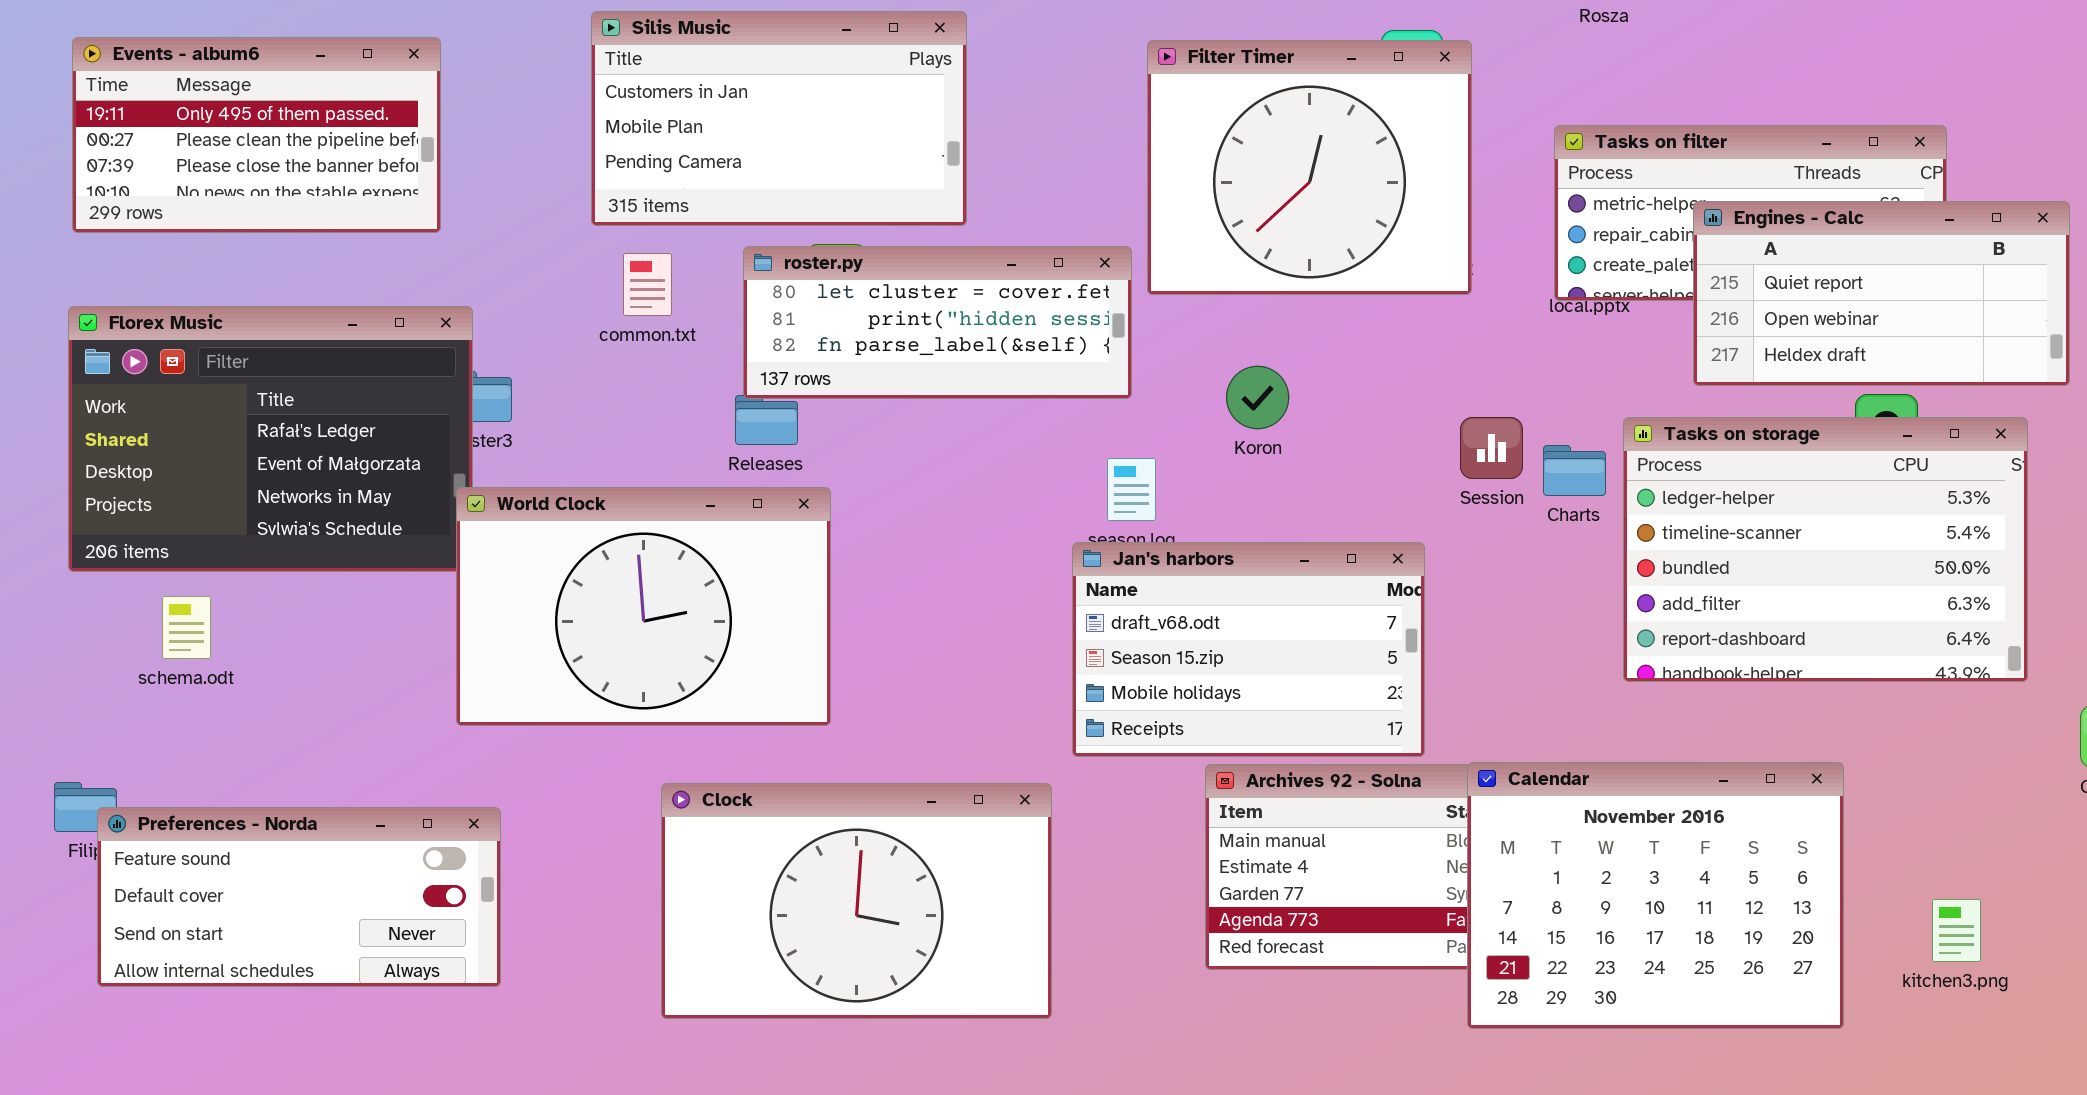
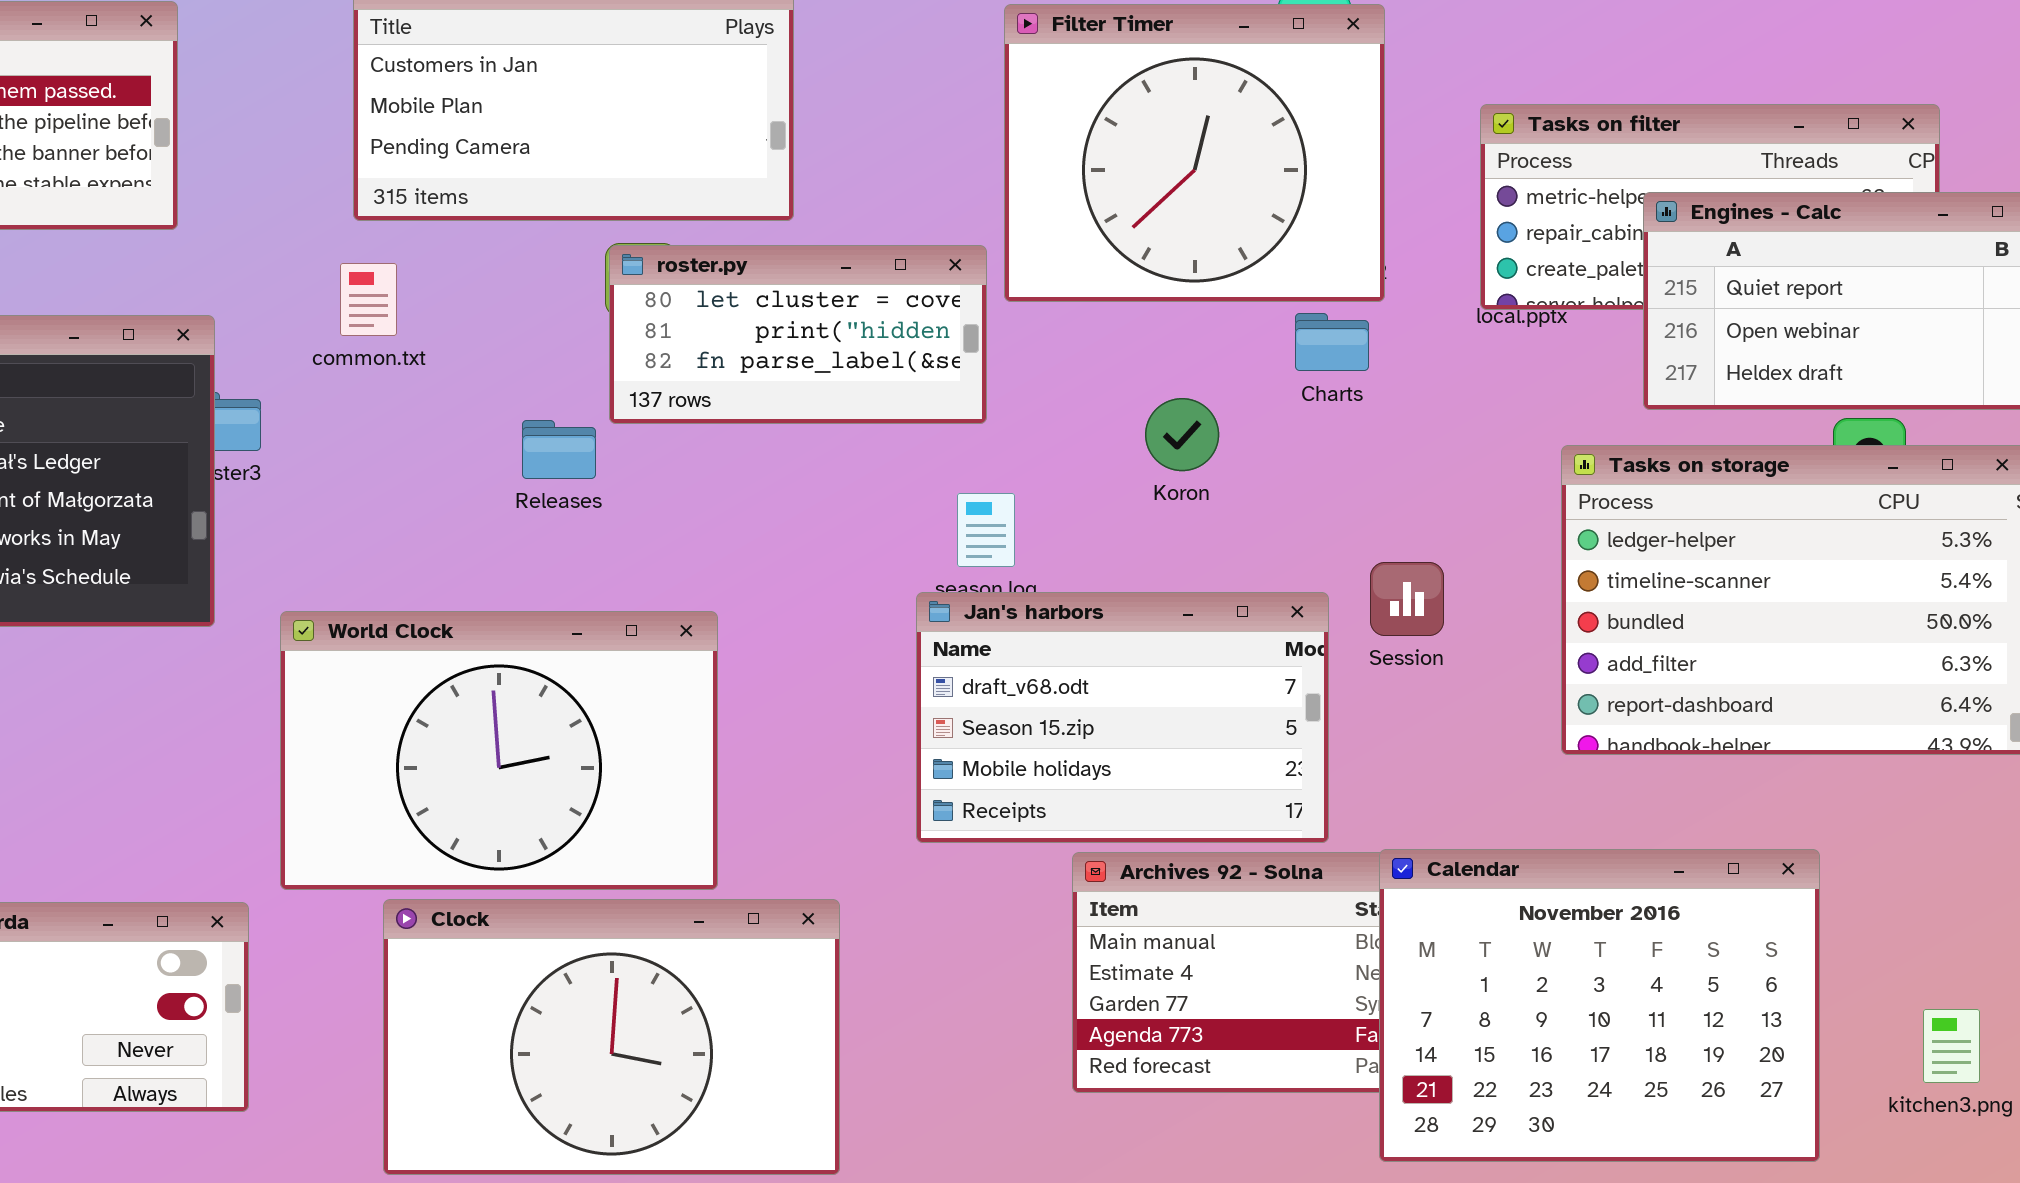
roster.py: [743,246,1132,399] -> [609,245,987,424], resized
common.txt: [623,253,672,316] -> [340,263,397,336], moved
Koron: [1226,366,1289,429] -> [1145,398,1219,471], moved
Session: [1460,417,1523,479] -> [1370,562,1444,636], moved
Charts: [1543,445,1606,496] -> [1295,313,1369,371], moved
World Clock: [456,487,831,726] -> [280,611,718,890], moved
Clock: [661,783,1052,1019] -> [383,899,840,1175], moved

